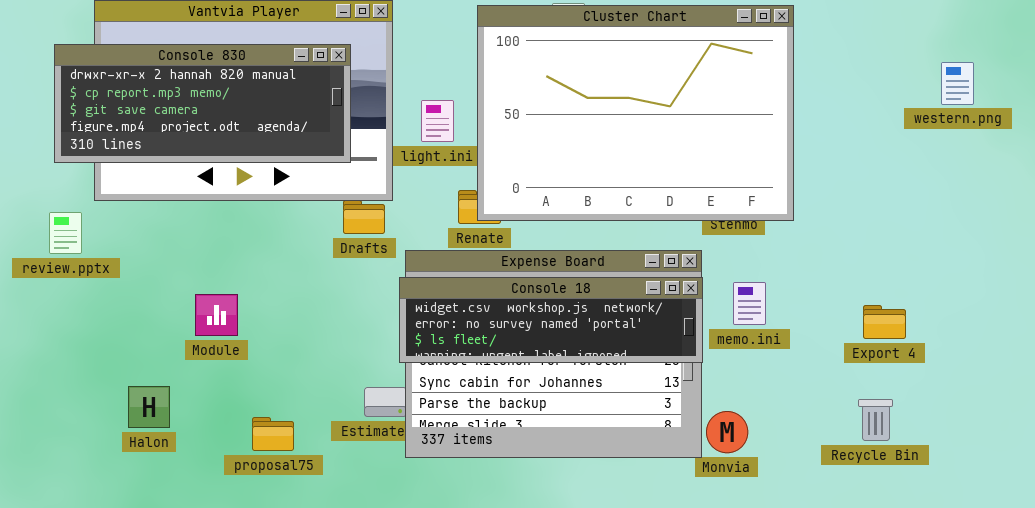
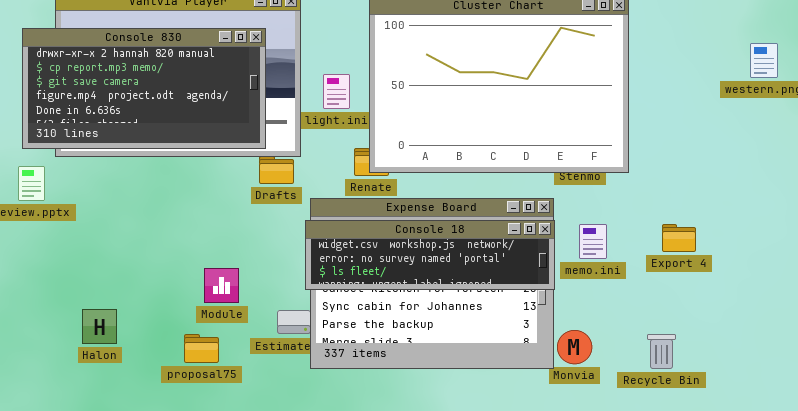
Console 830: [54,44,351,163] -> [22,28,266,149], resized
Module: [195,294,238,336] -> [204,268,239,303], moved
Export 4: [863,305,906,339] -> [662,224,696,252], moved
Recycle Bin: [858,399,893,441] -> [647,334,676,369], moved

